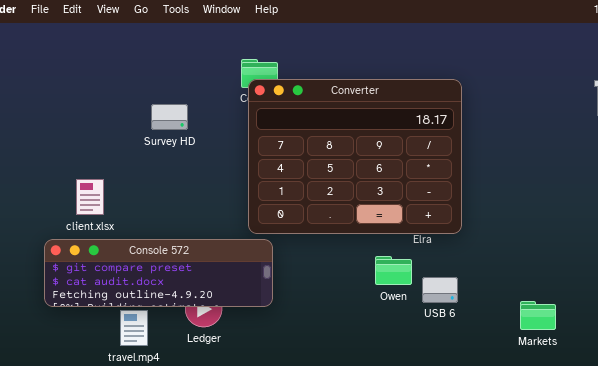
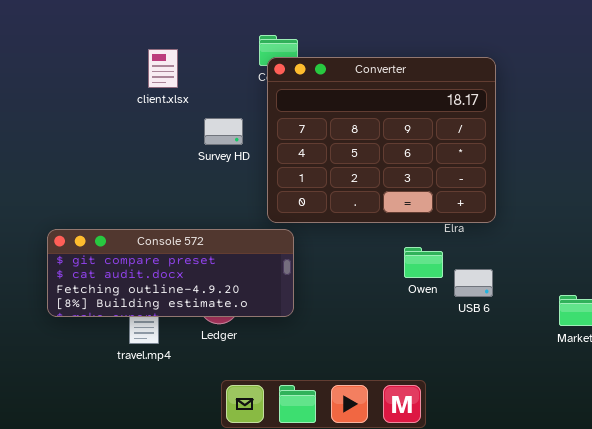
Survey HD: [151,104,188,130] -> [204,118,243,145], moved
client.xlsx: [76,179,104,215] -> [148,49,178,88], moved
Console 572: [44,239,273,307] -> [47,229,294,317], resized

